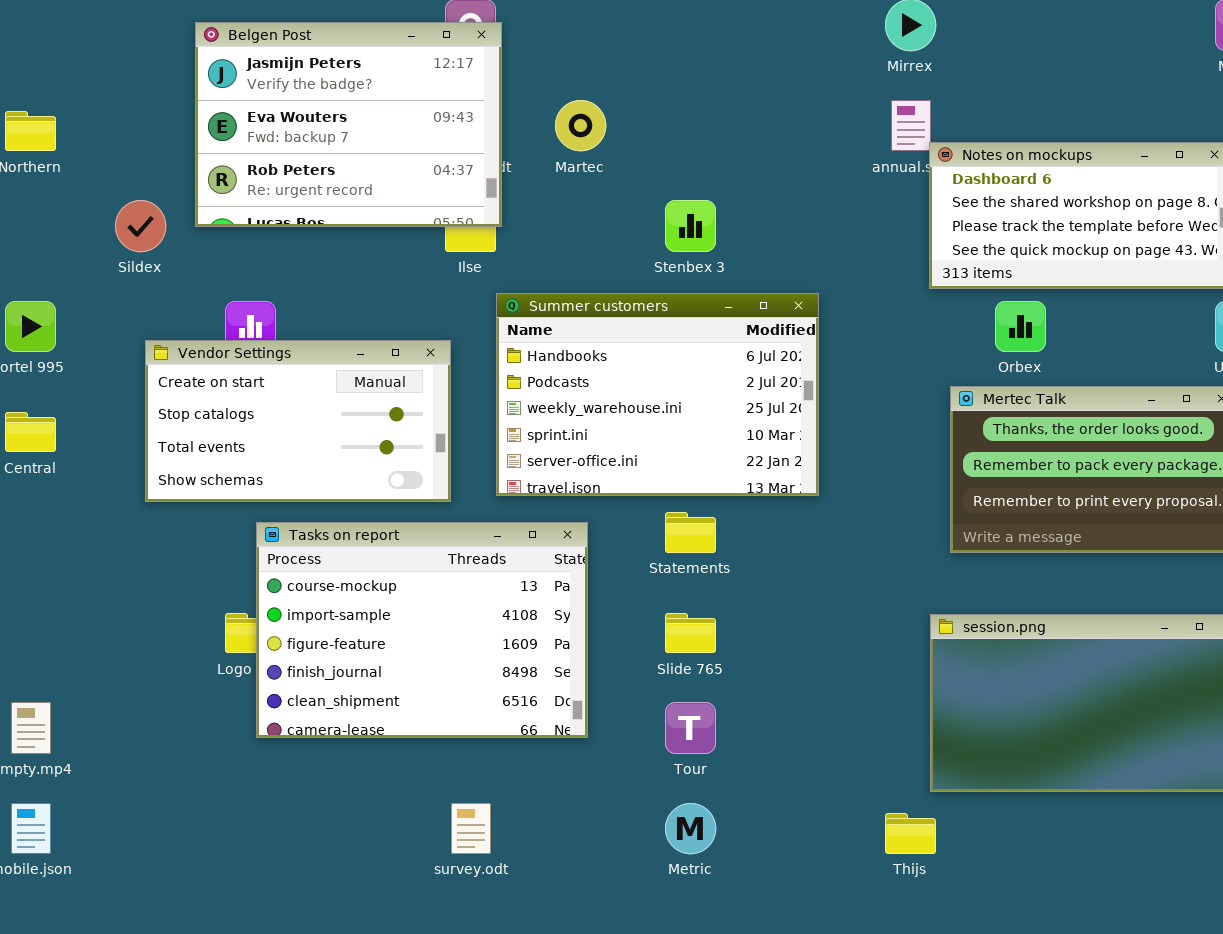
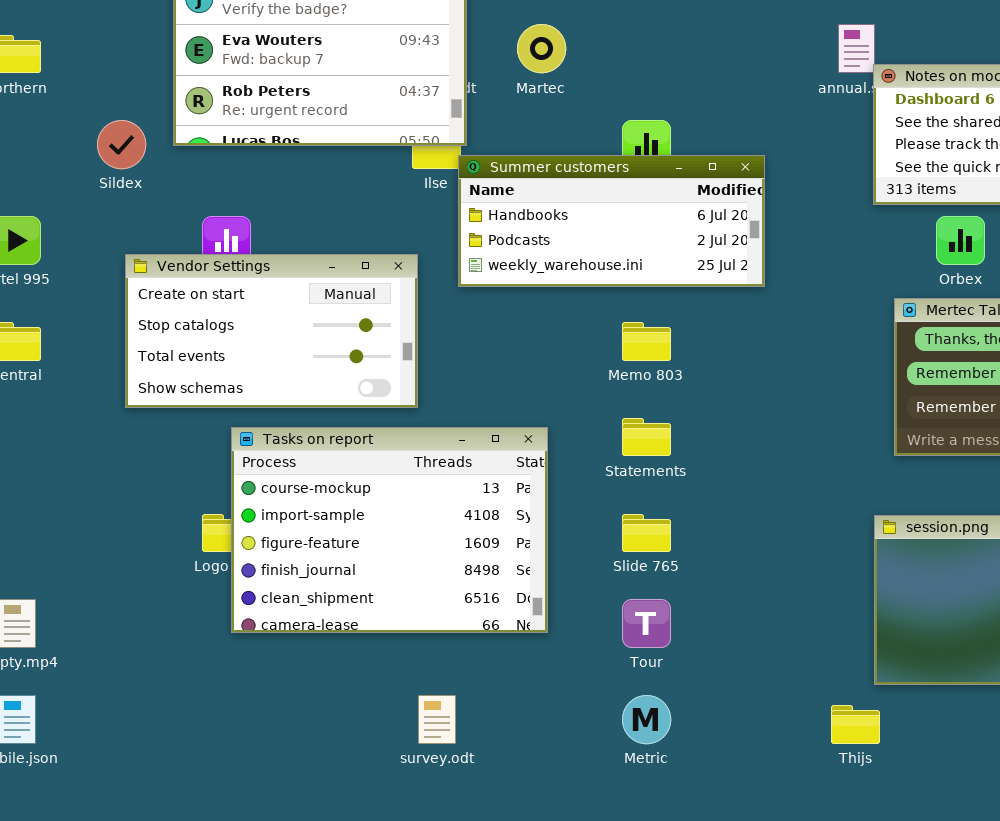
Summer customers: [496,293,819,496] -> [458,155,765,287], moved, resized

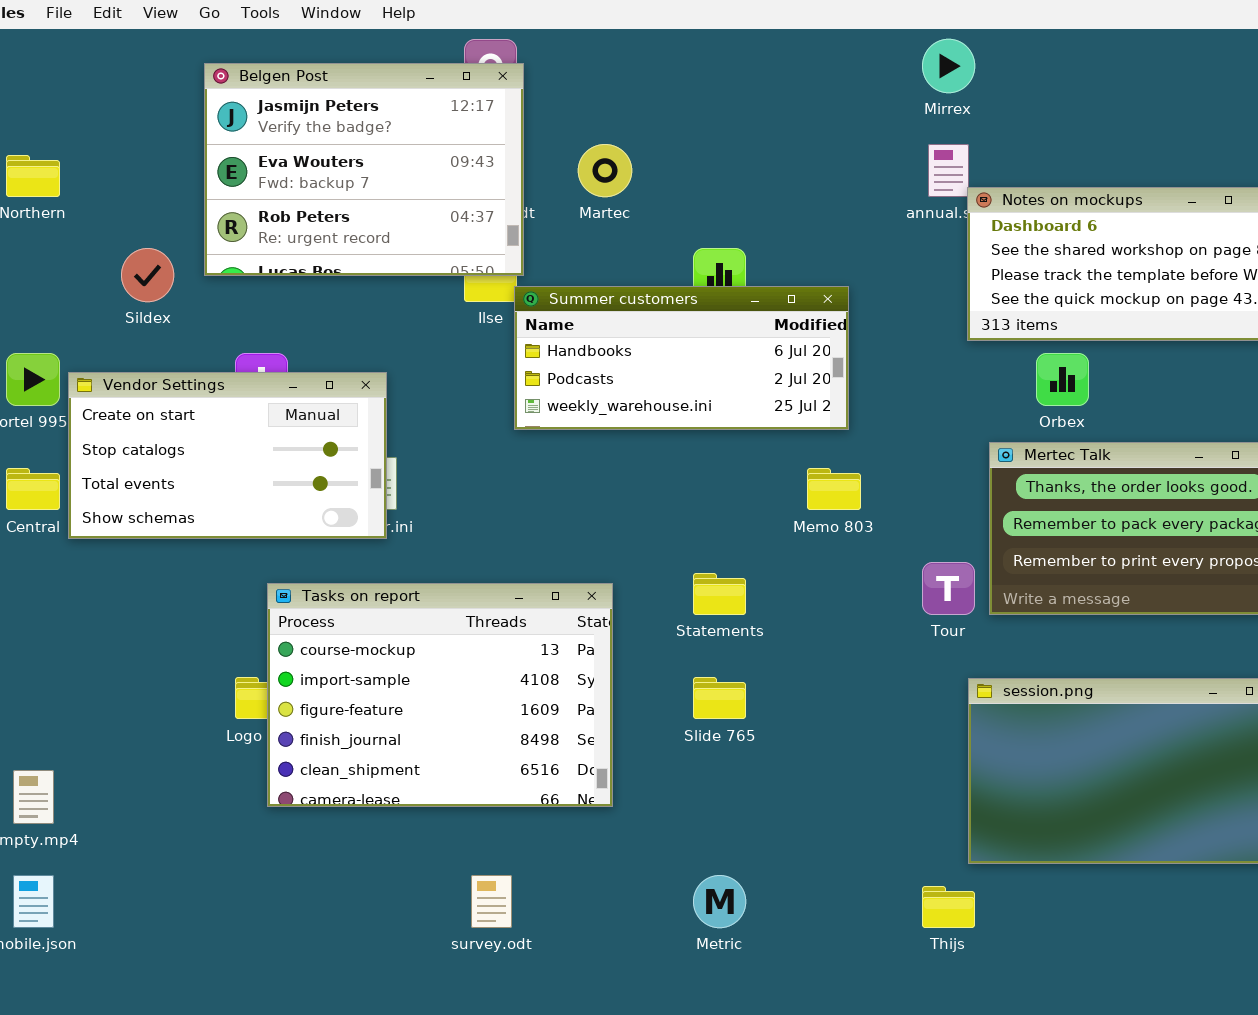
Vendor Settings: [125,254,418,408] -> [68,372,387,539], moved
Memo 803: [622,322,671,361] -> [807,468,861,510], moved
Tour: [622,599,671,648] -> [922,562,975,615], moved

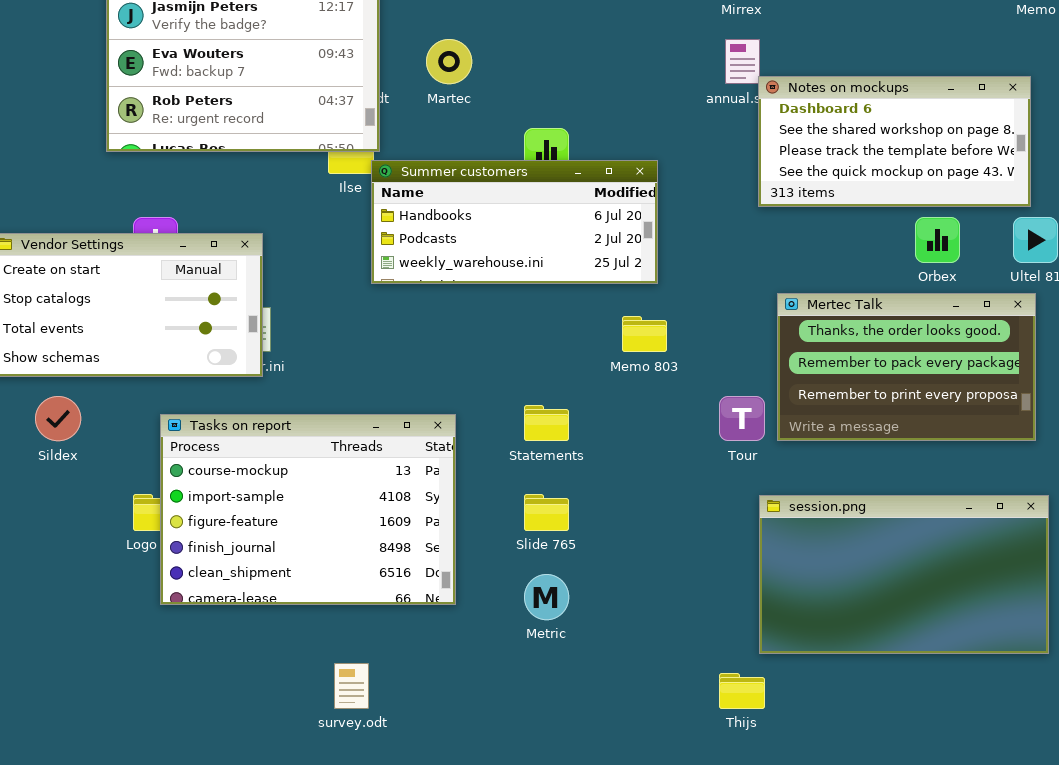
Sildex: [121,248,174,302] -> [35,396,81,441], moved
Orbex: [1036,353,1089,406] -> [915,217,960,263], moved
Metric: [693,875,746,928] -> [524,574,569,620], moved

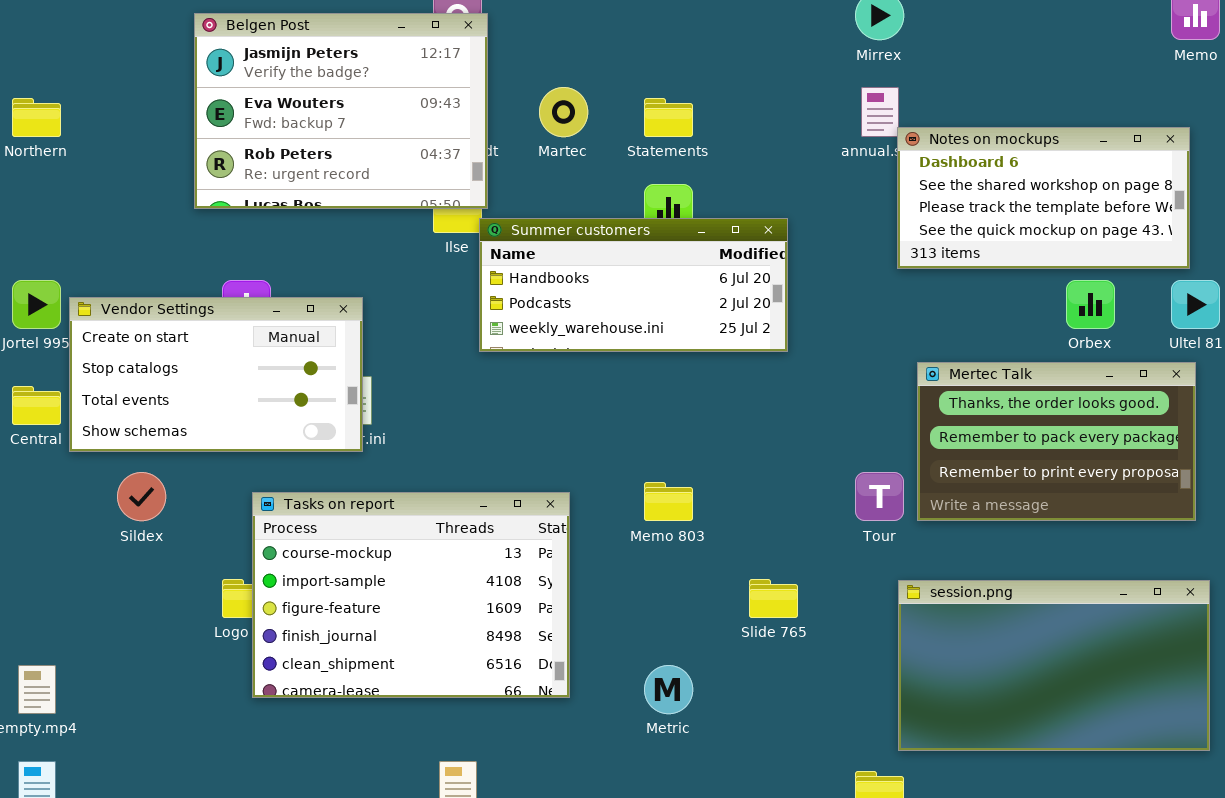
Memo 803: [622,316,667,352] -> [644,482,693,521], moved
Statements: [524,405,569,441] -> [644,98,693,137], moved
Slide 765: [524,494,569,531] -> [749,579,798,618], moved

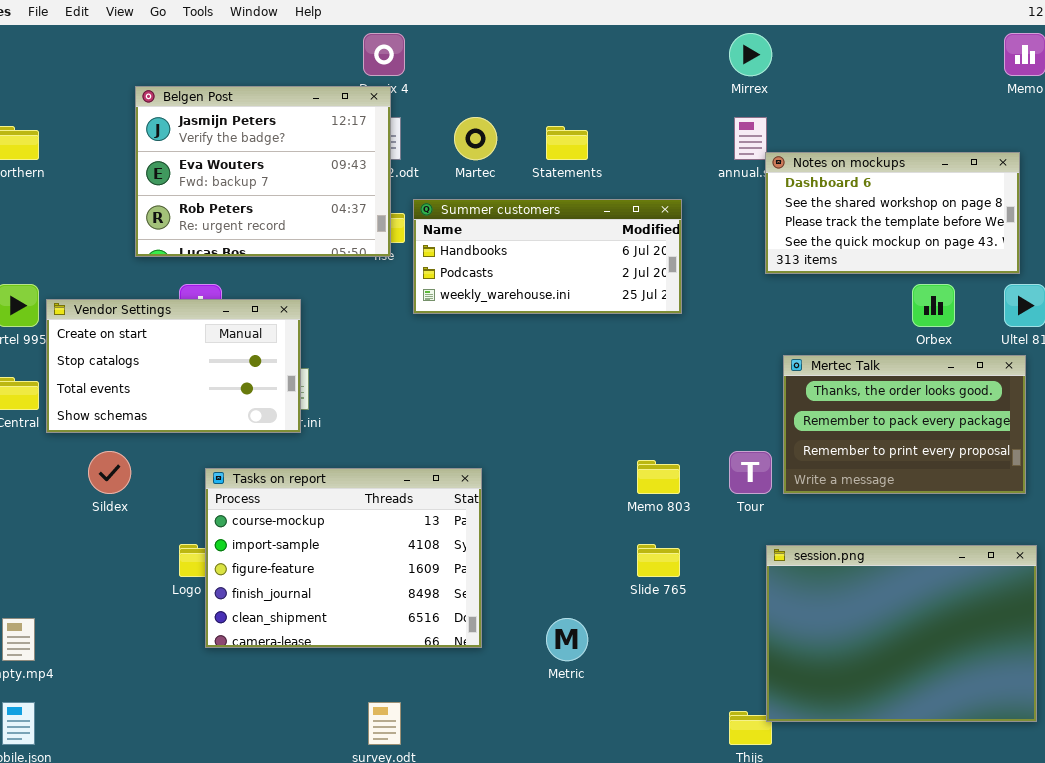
Belgen Post: [194,13,488,209] -> [135,86,391,257], moved
Summer customers: [479,218,788,352] -> [413,199,682,314], moved
Memo 803: [644,482,693,521] -> [637,460,680,494], moved
session.png: [898,580,1210,751] -> [766,545,1037,722], resized

